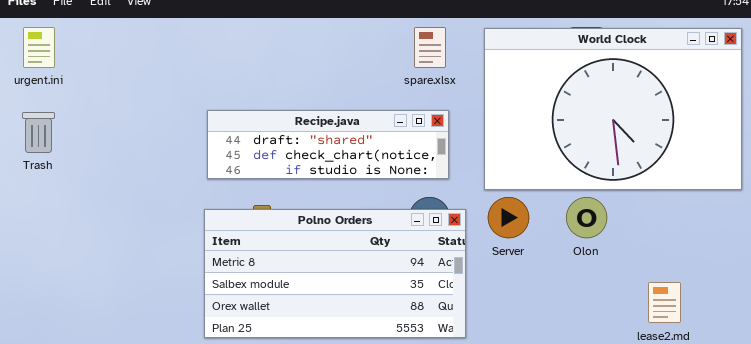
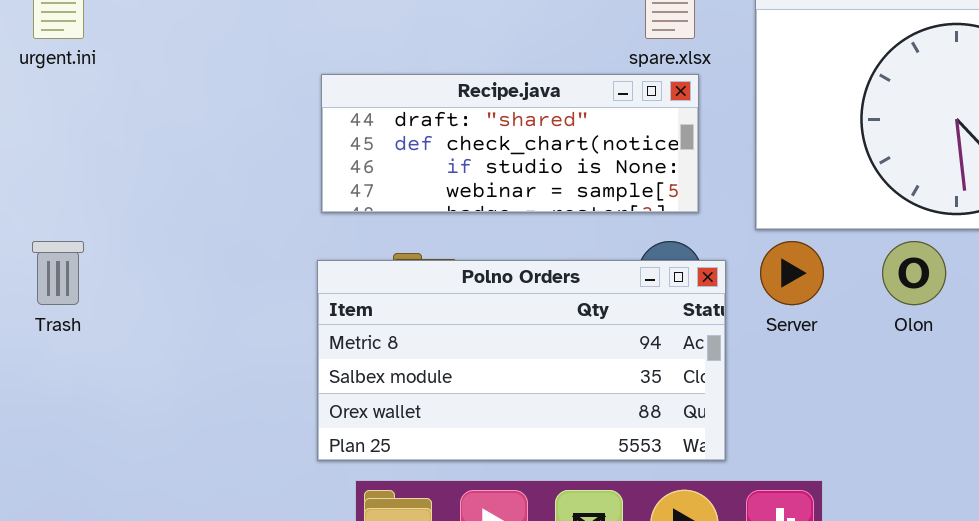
Recipe.java: [207,110,449,179] -> [321,74,699,213], resized
Trash: [22,112,55,153] -> [32,241,84,305], moved

